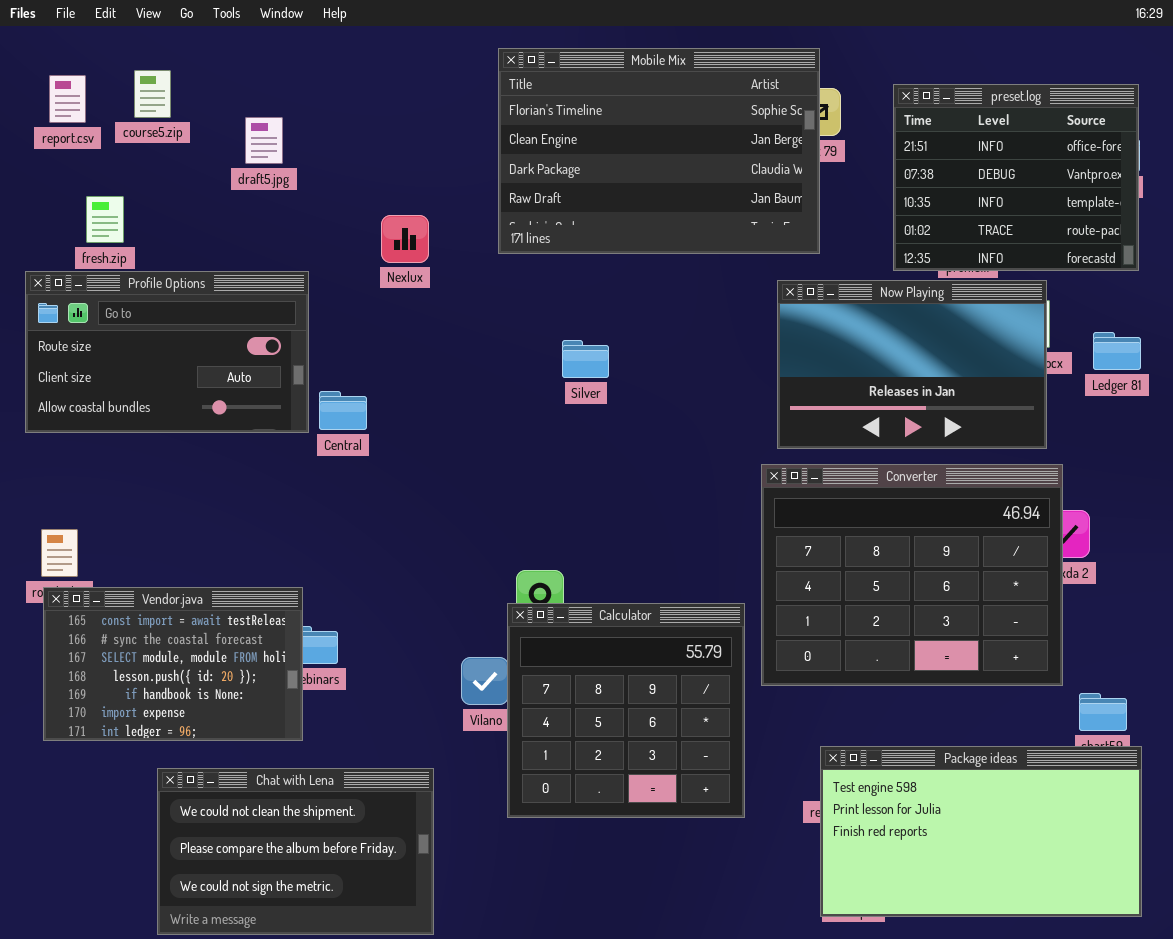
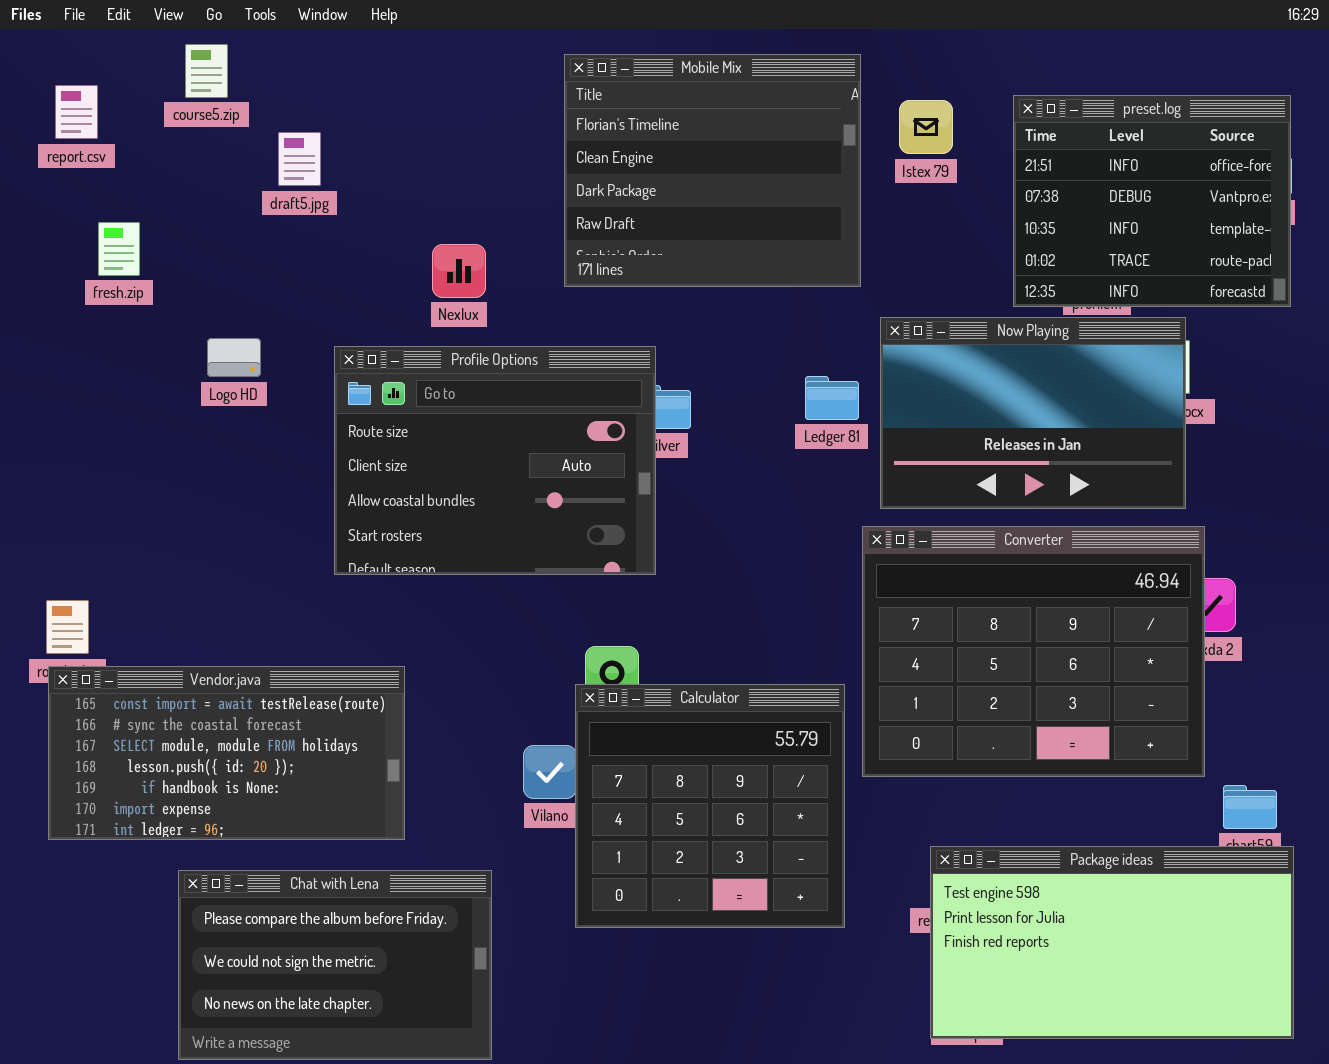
Mobile Mix: [498,48,820,254] -> [564,54,861,287], resized
course5.zip: [134,70,171,118] -> [185,44,228,98], moved
Profile Options: [25,271,309,433] -> [334,346,656,575], moved, resized
Ledger 81: [1093,332,1141,370] -> [805,376,859,420], moved
Vendor.java: [43,587,303,741] -> [48,666,405,840], resized
Chat with Lena: [157,768,434,935] -> [178,870,492,1060], scrolled down 1 row

